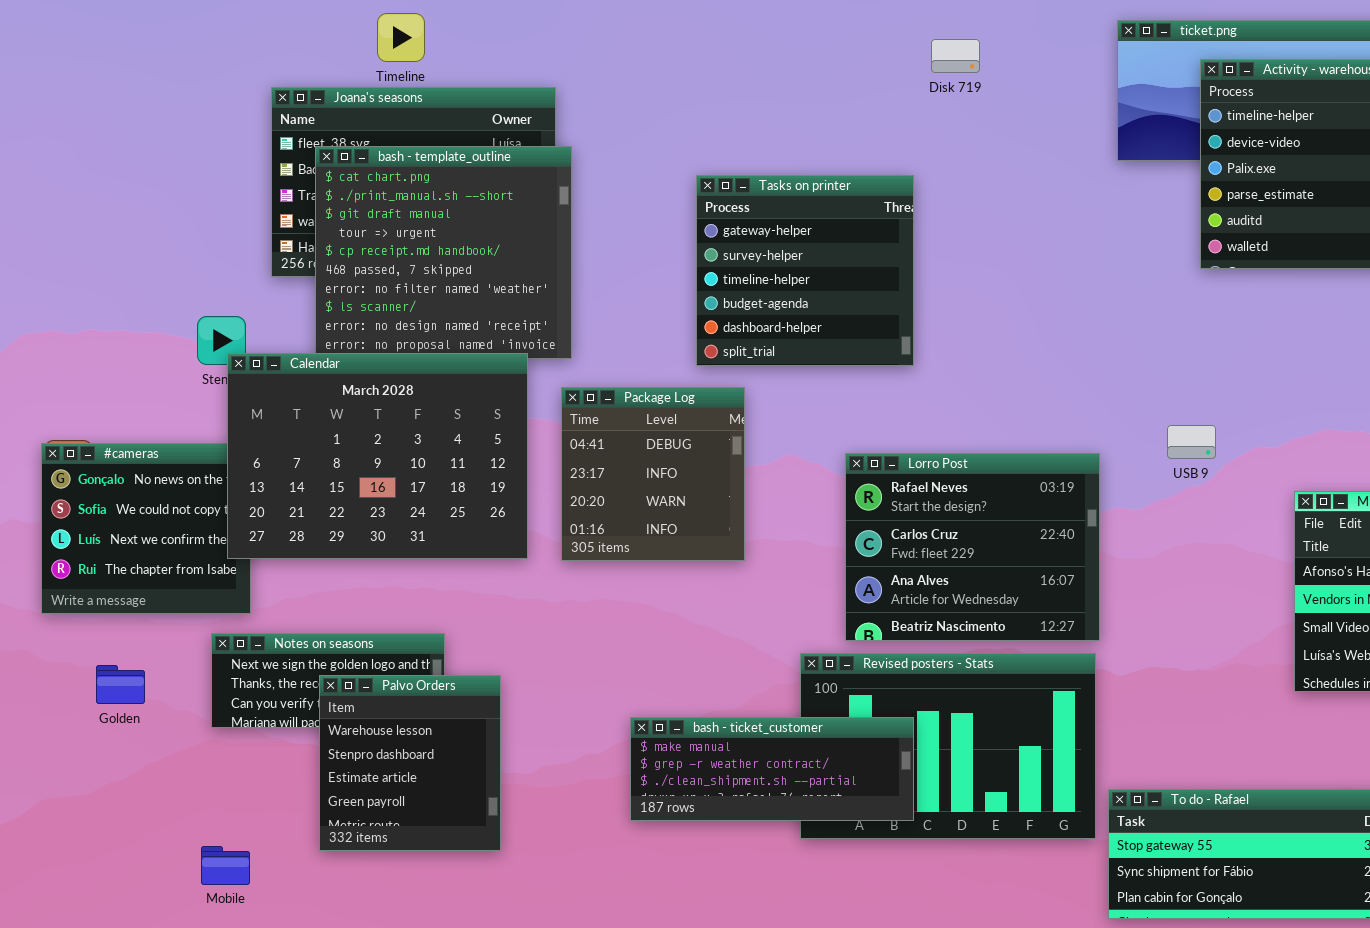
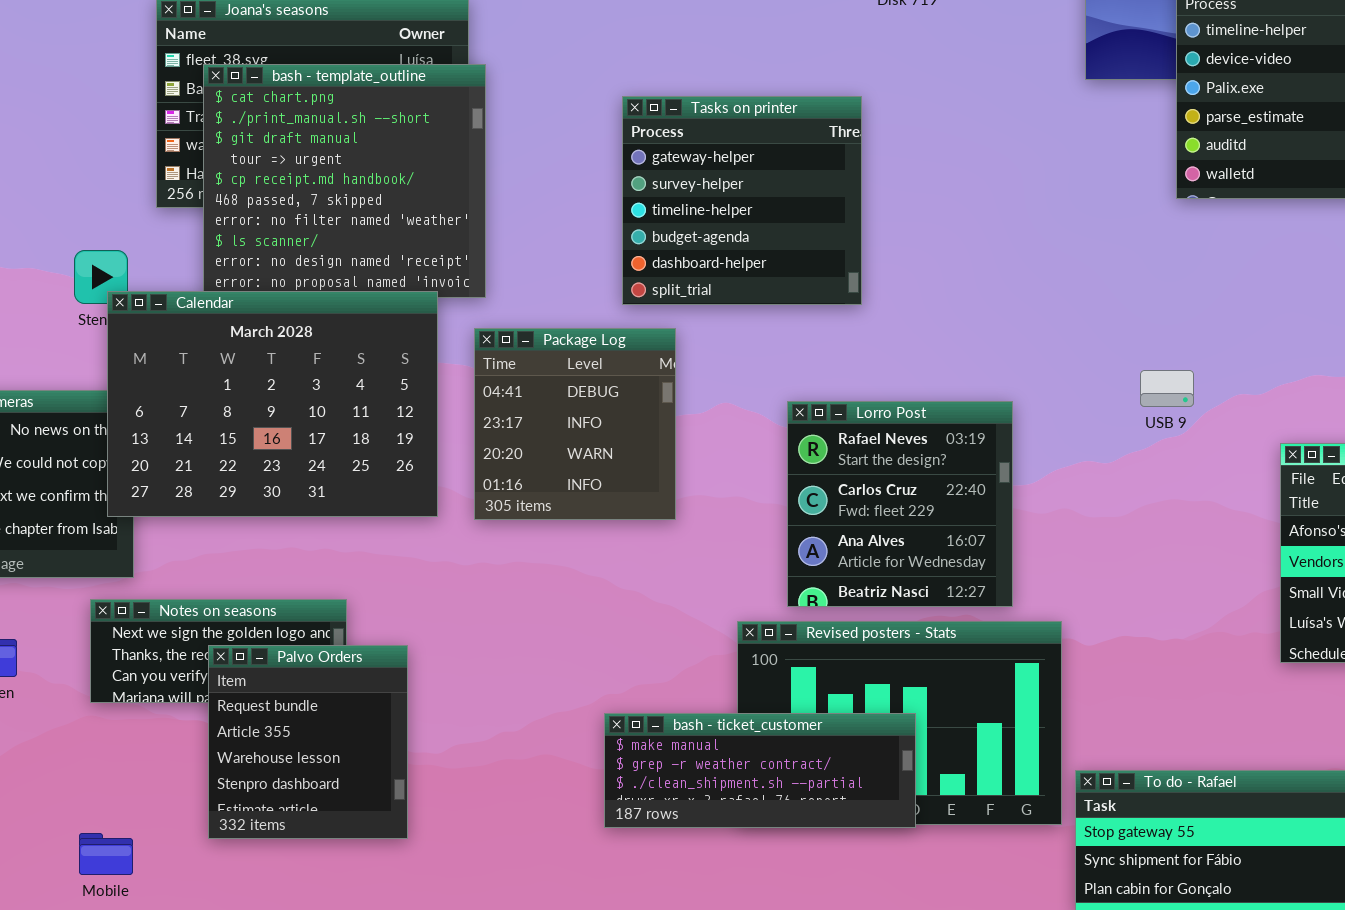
Lorro Post: [845,453,1100,641] -> [787,401,1013,607], resized
Palvo Orders: [319,675,501,851] -> [208,645,408,839], scrolled up 2 rows
bash - ticket_customer: [630,717,914,821] -> [604,713,916,828], moved

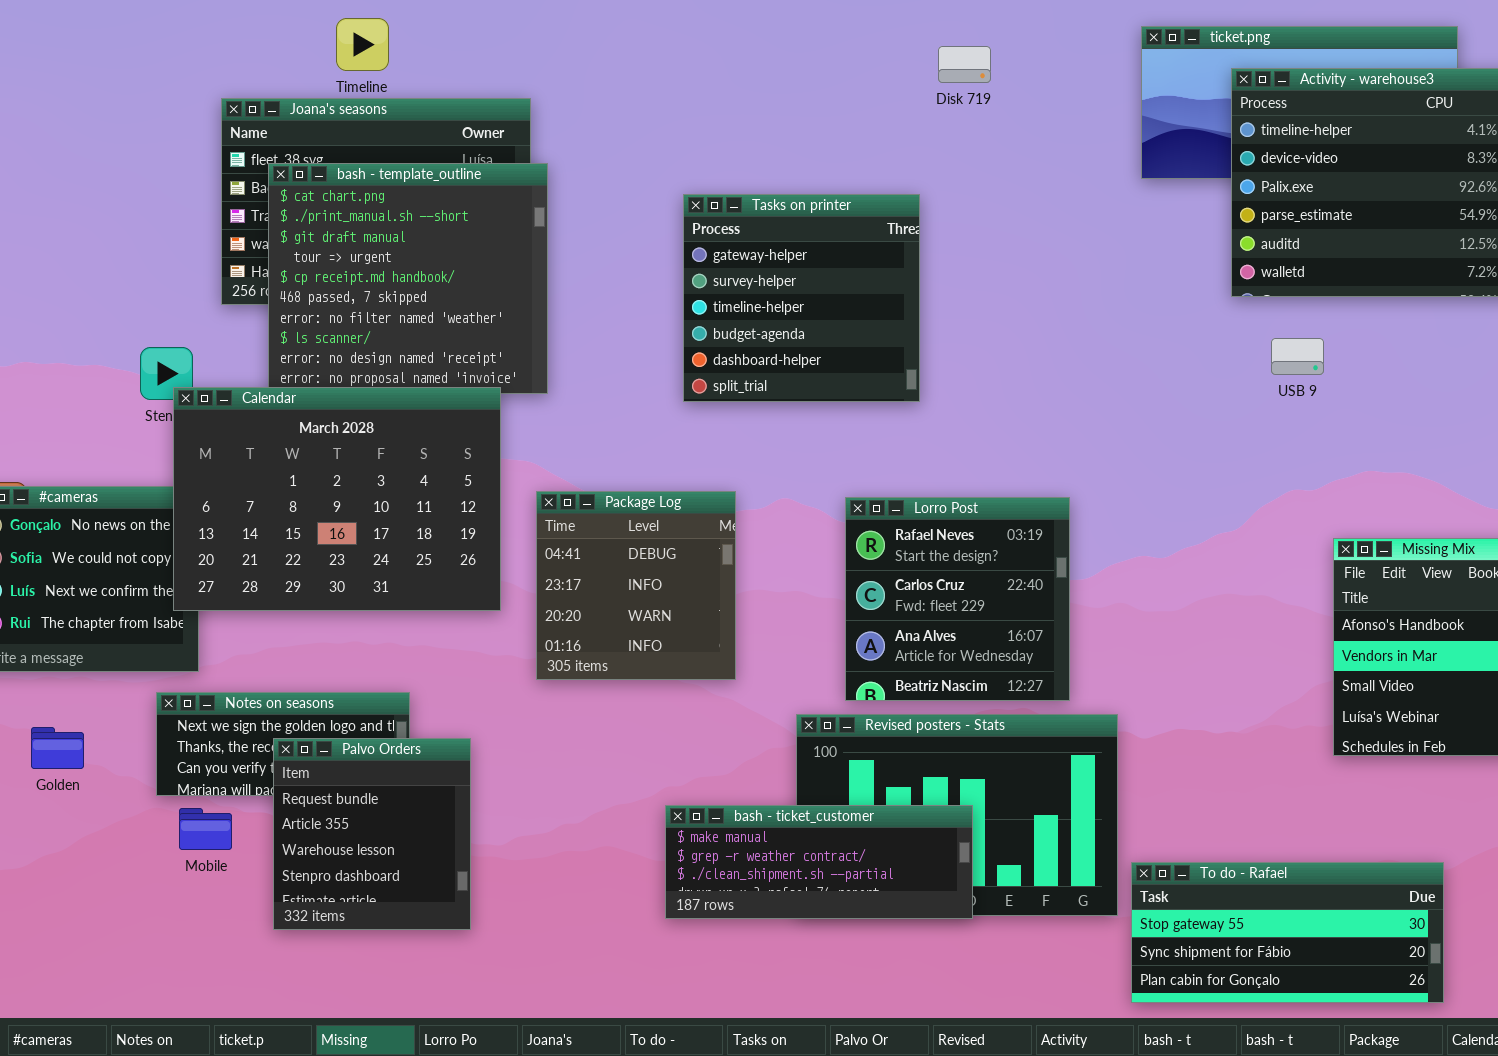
Package Log: [474,328,676,520] -> [536,491,736,680], moved
USB 9: [1140,370,1194,407] -> [1271,338,1324,375], moved
Mobile: [79,833,133,875] -> [179,808,232,850], moved

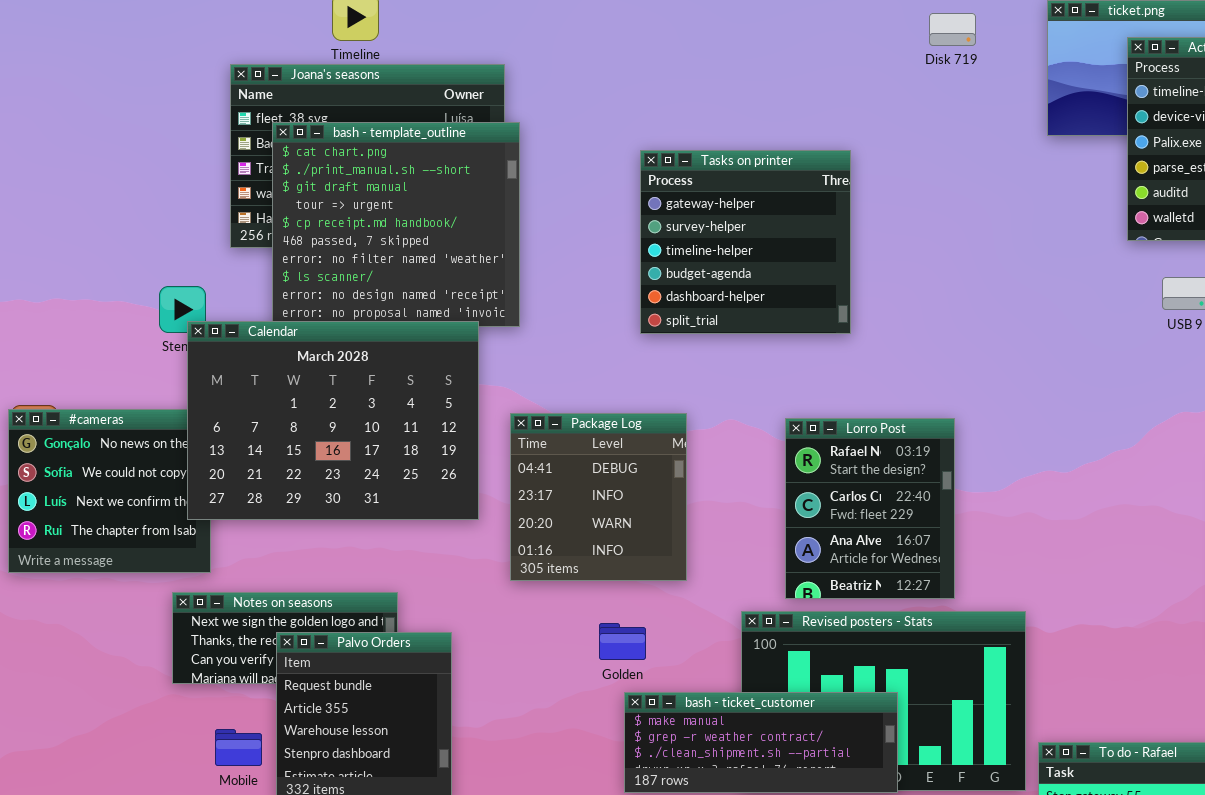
Disk 719: [938,46,991,83] -> [929,13,976,46], moved
Lorro Post: [845,497,1070,701] -> [785,418,955,599], resized
Golden: [31,727,84,769] -> [599,623,646,660], moved
Mobile: [179,808,232,850] -> [215,729,262,766], moved

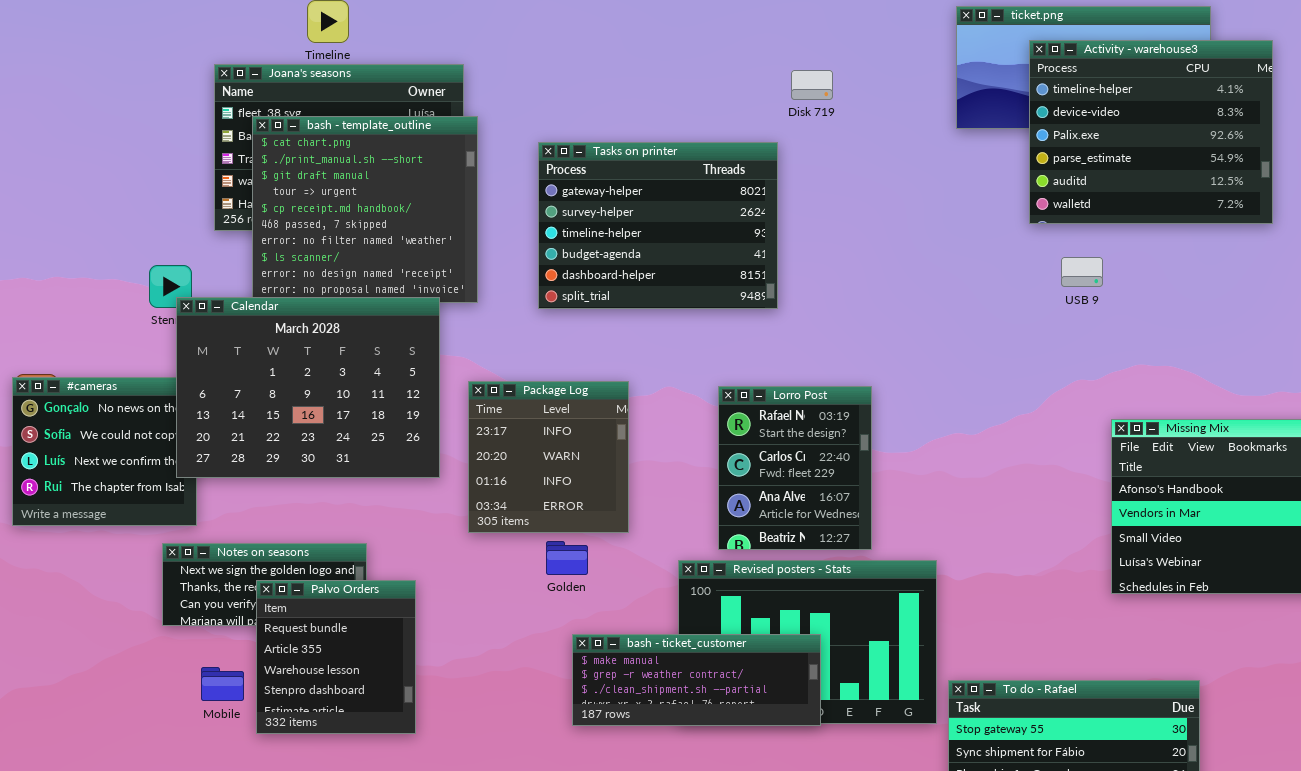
Disk 719: [929,13,976,46] -> [791,70,833,100], moved
Tasks on printer: [640,150,851,334] -> [538,142,778,309], resized
Package Log: [510,413,687,581] -> [468,381,629,533], scrolled down 1 row
Golden: [599,623,646,660] -> [546,541,588,575], moved

